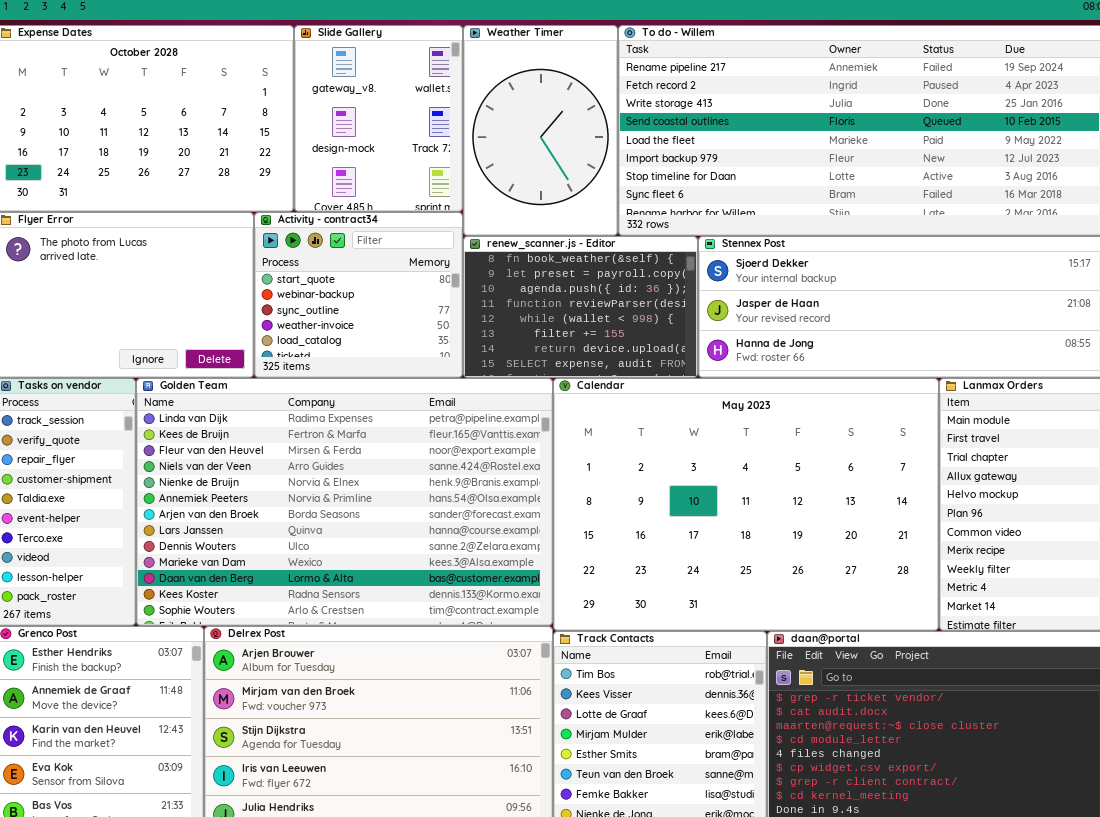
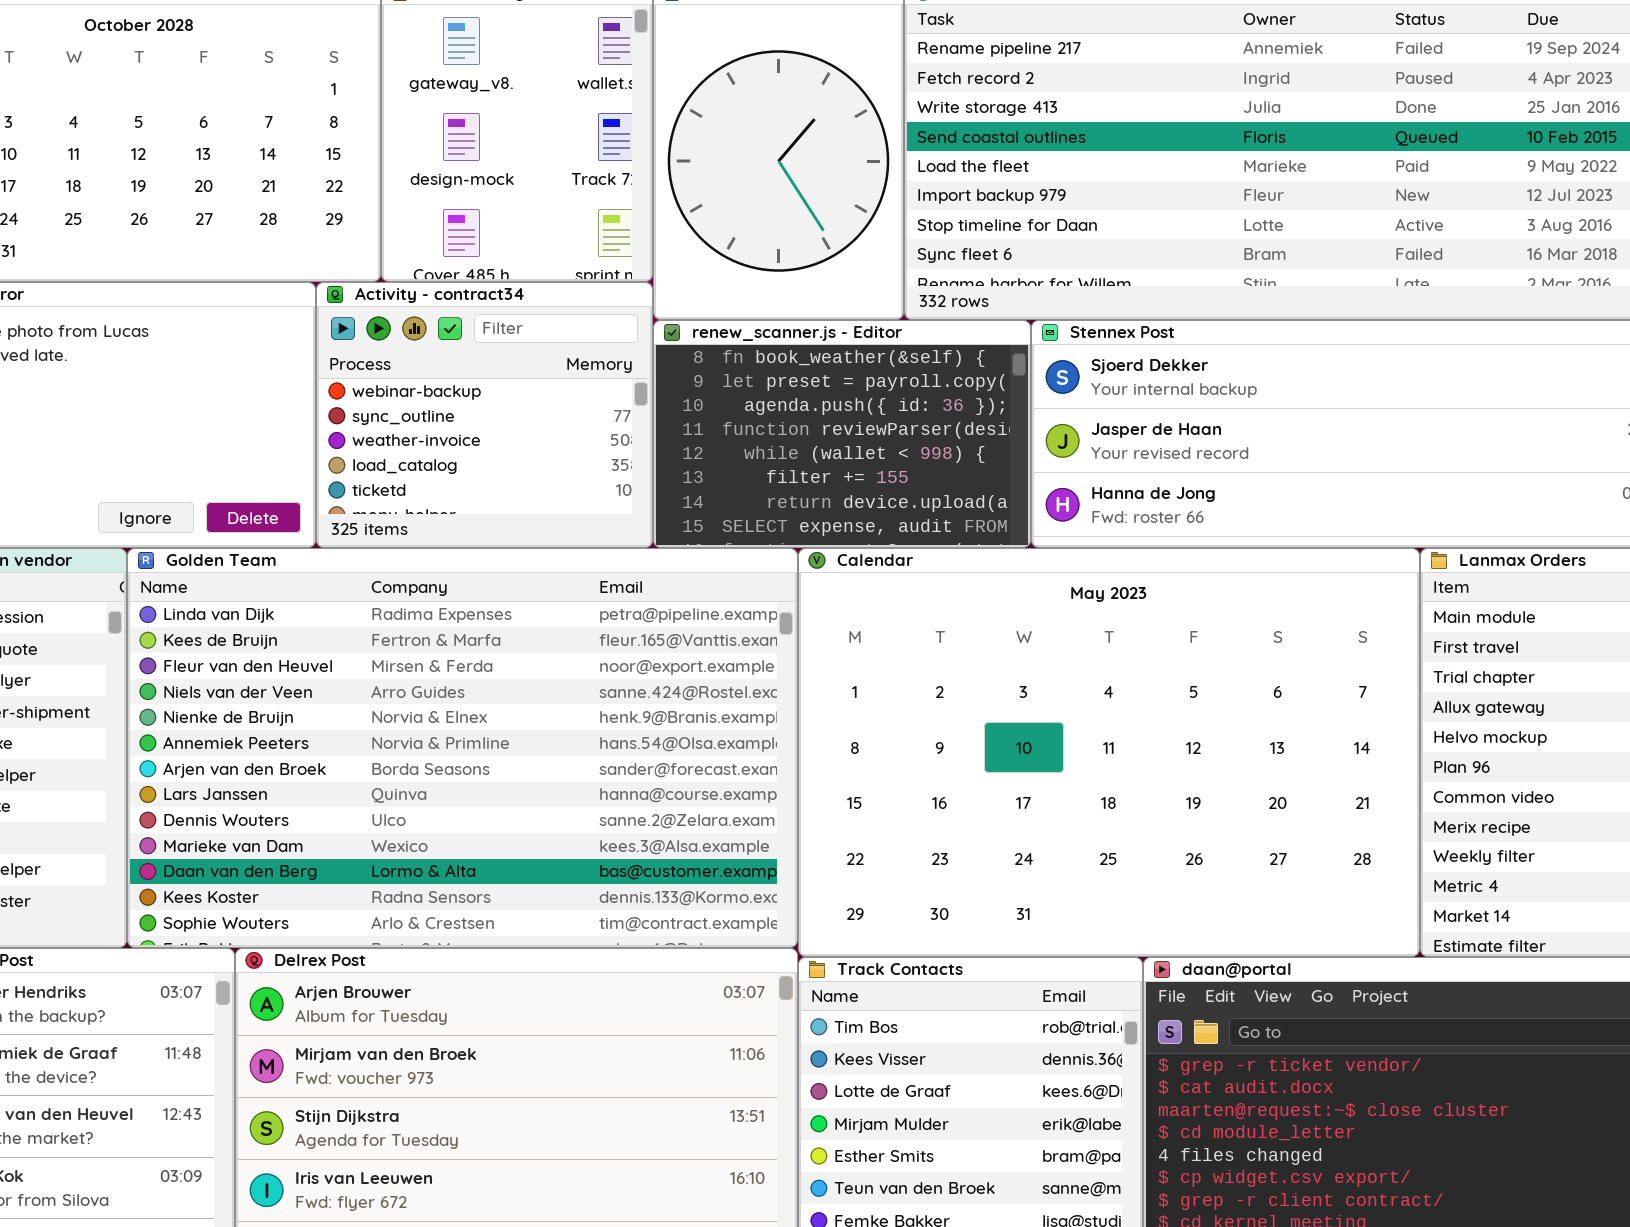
Activity - contract34: [254,212,463,378] -> [316,282,653,548], scrolled down 1 row

